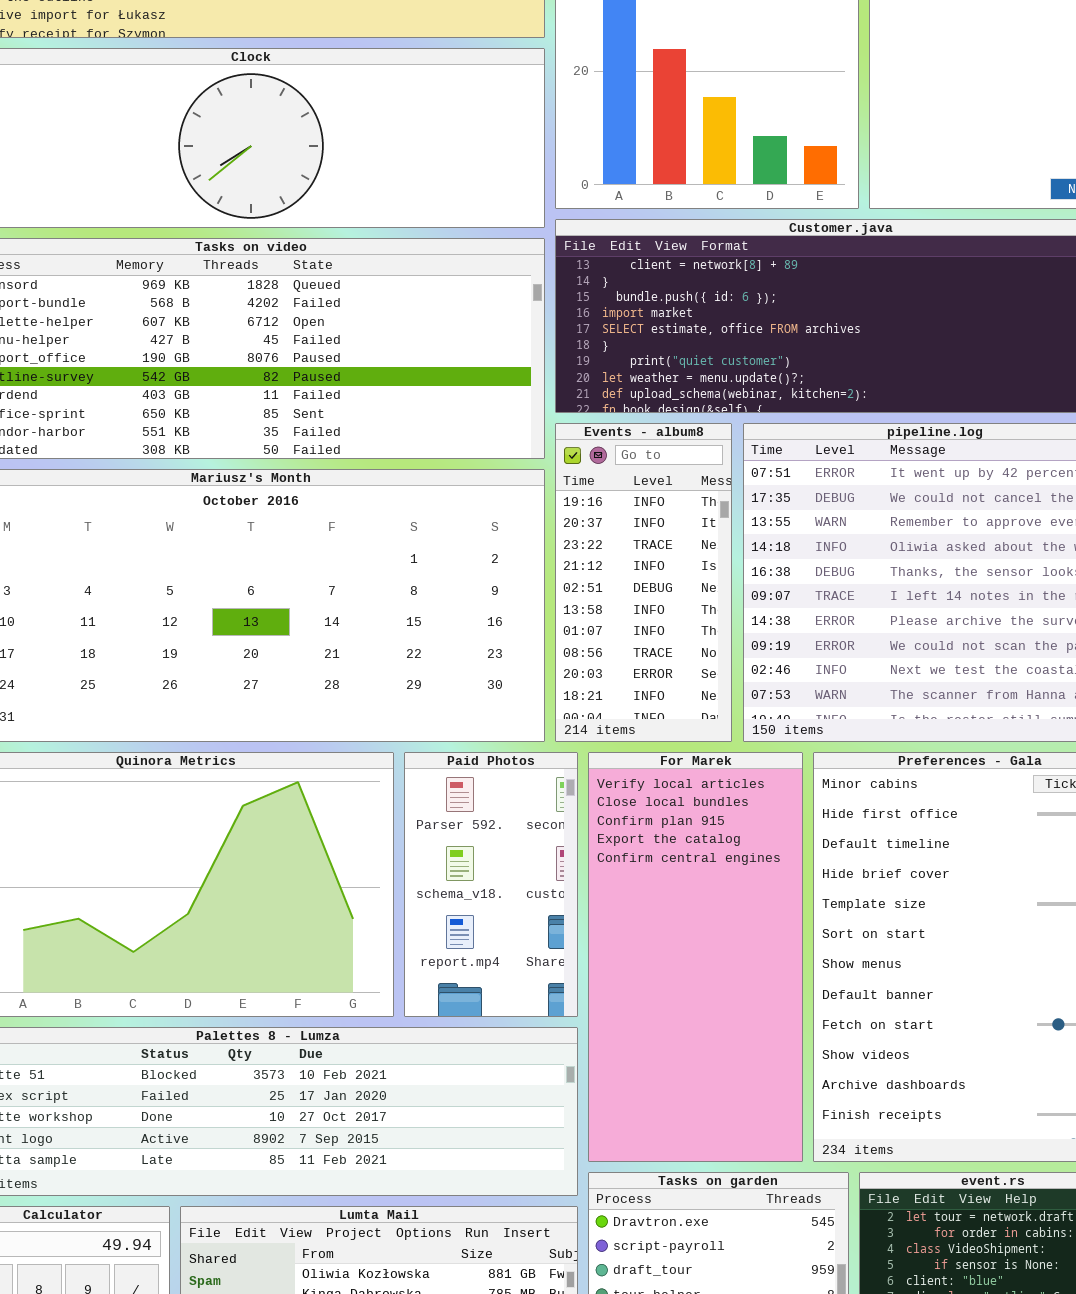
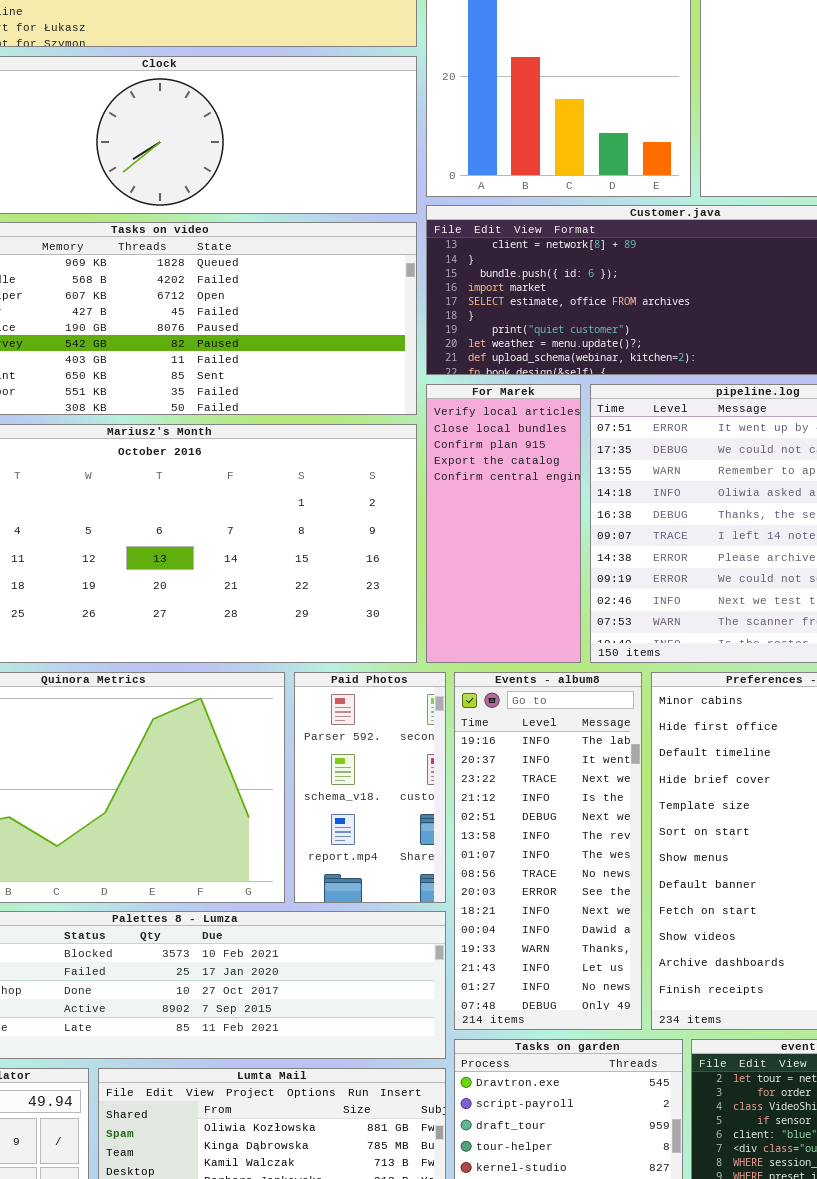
Events - album8: [555,423,732,742] -> [454,672,642,1030], moved, resized
For Marek: [588,752,803,1162] -> [426,384,581,663], moved, resized

